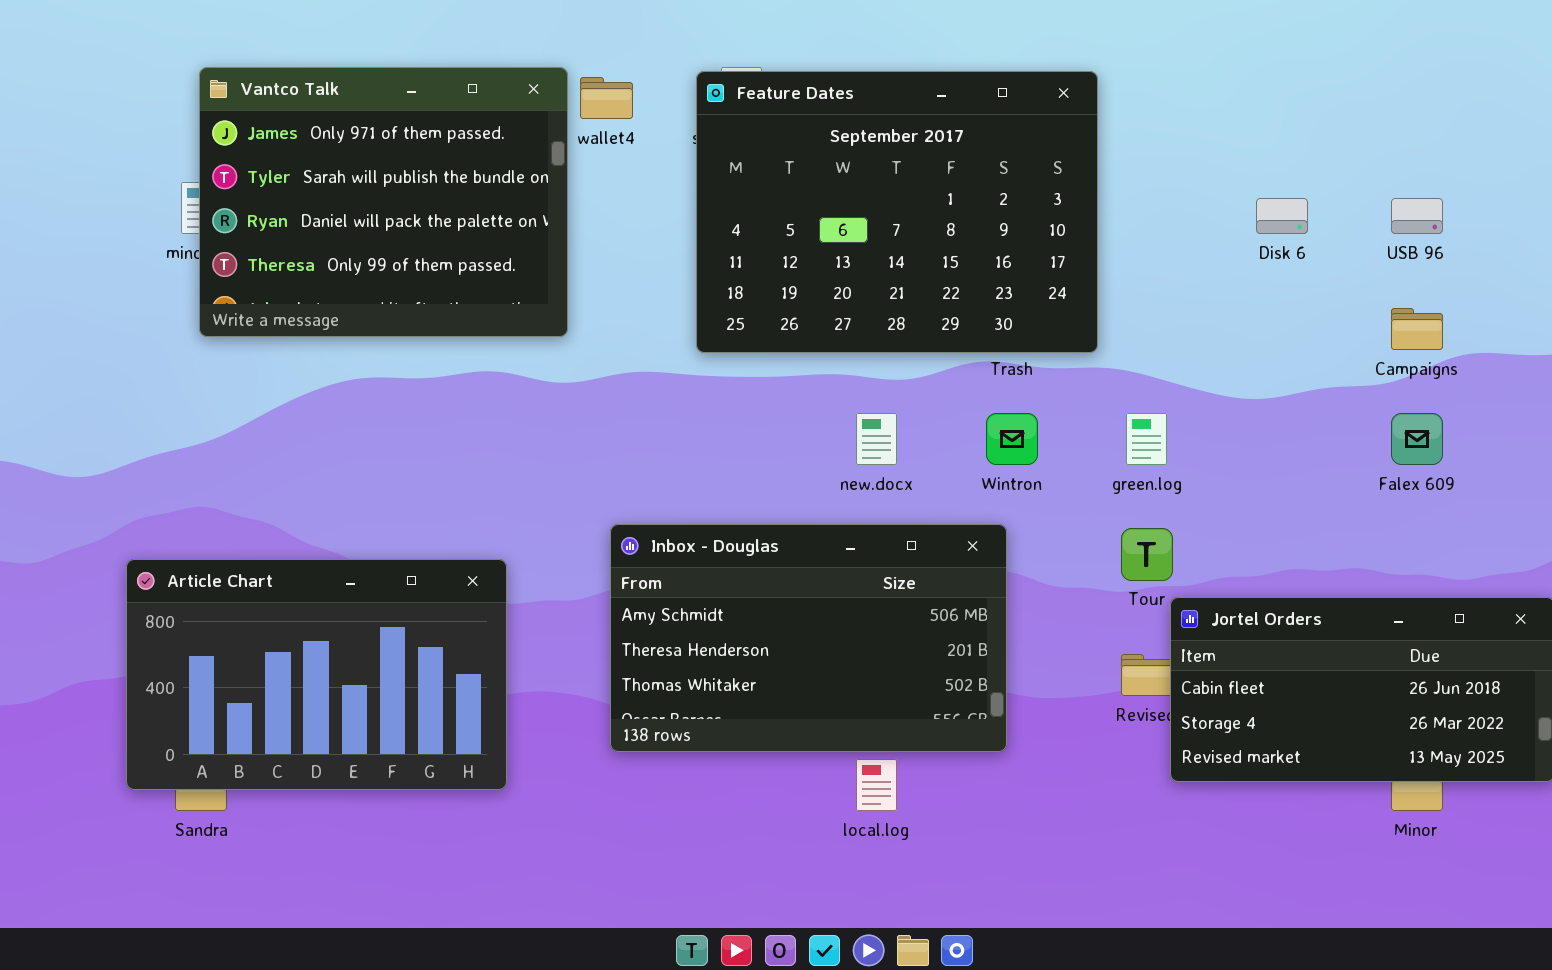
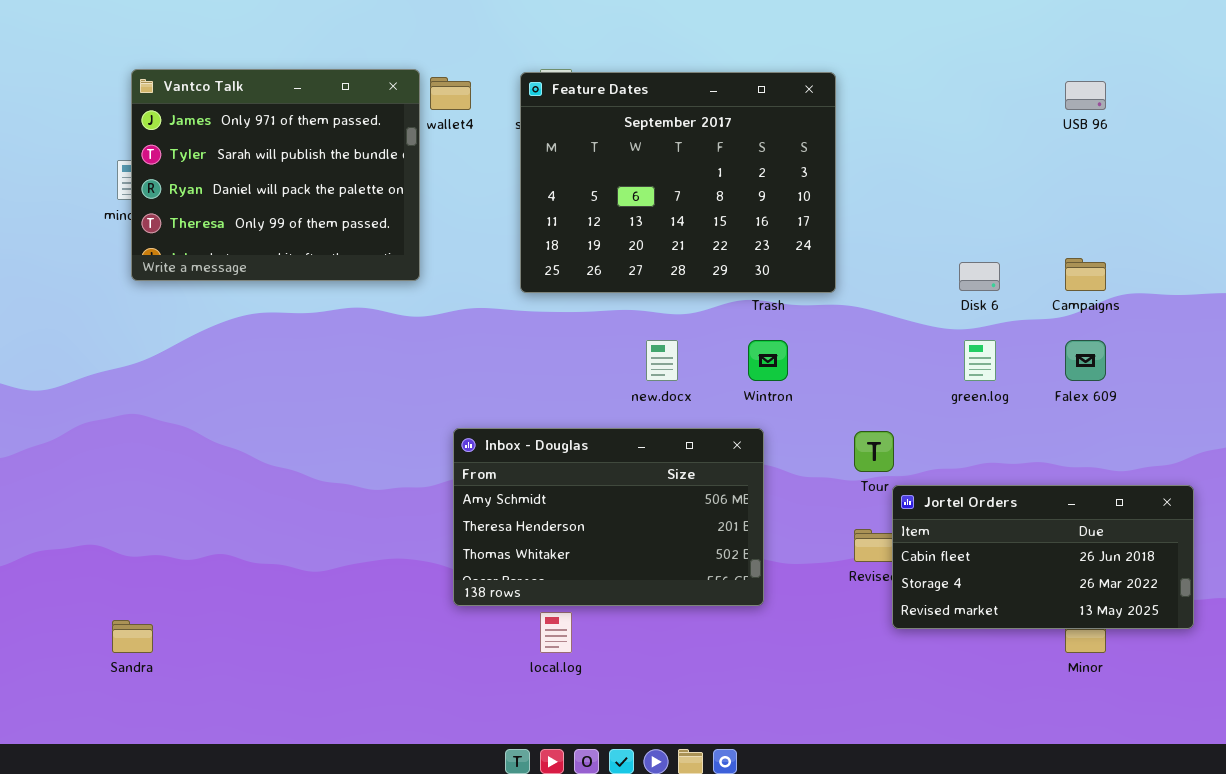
Disk 6: [1256,198,1308,234] -> [959,262,1000,291], moved
USB 96: [1391,198,1443,234] -> [1065,81,1106,110], moved
green.log: [1126,413,1167,465] -> [964,340,996,381], moved
Article Chart: [126,559,507,790] -> none, closed
local.log: [856,759,897,811] -> [540,612,572,653], moved

